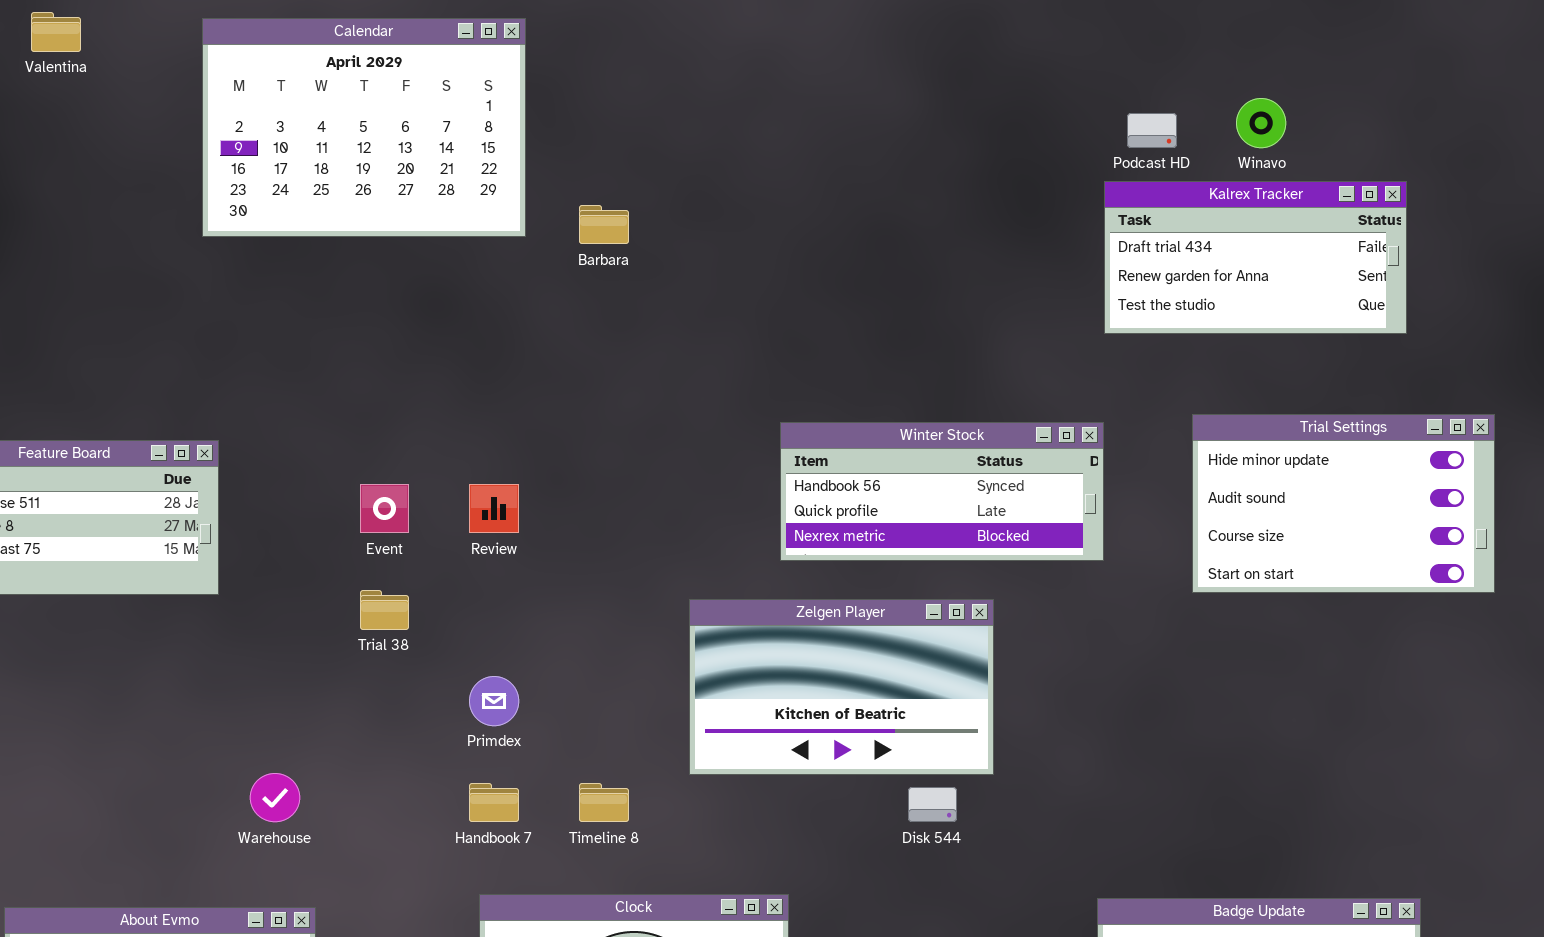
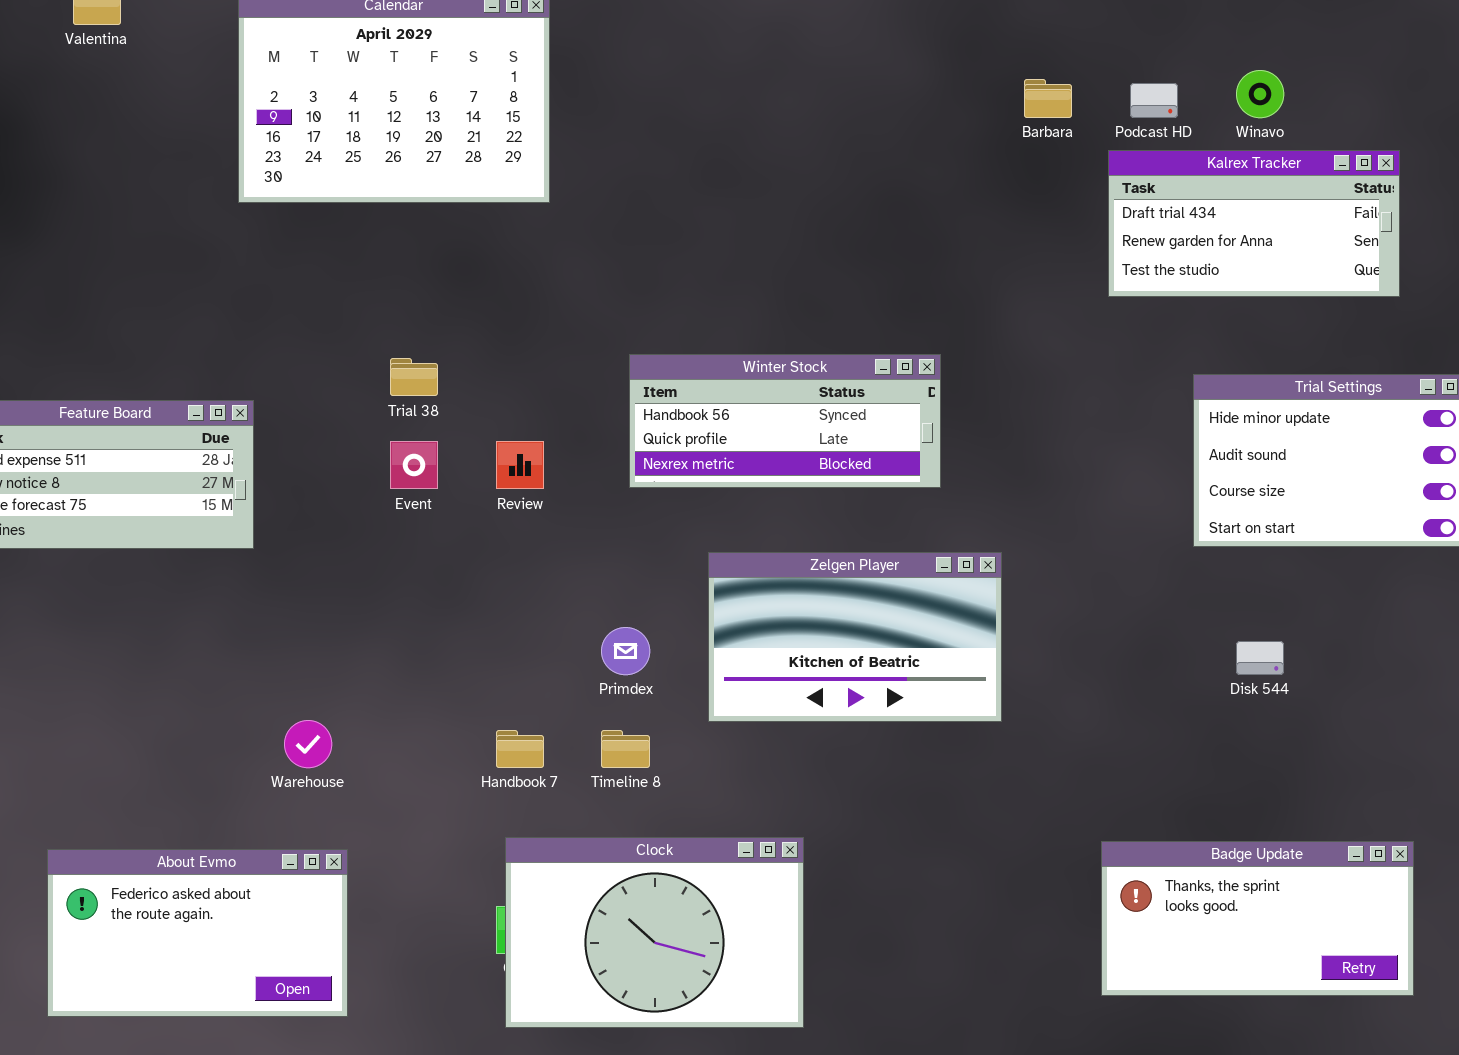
Barbara: [579,205,629,244] -> [1024,79,1072,118], moved
Winter Stock: [780,422,1104,561] -> [629,354,941,488], moved
Trial 38: [360,590,409,630] -> [390,358,438,396], moved
Primdex: [469,676,519,726] -> [601,627,650,675], moved
Disk 544: [908,787,957,822] -> [1236,641,1284,675], moved

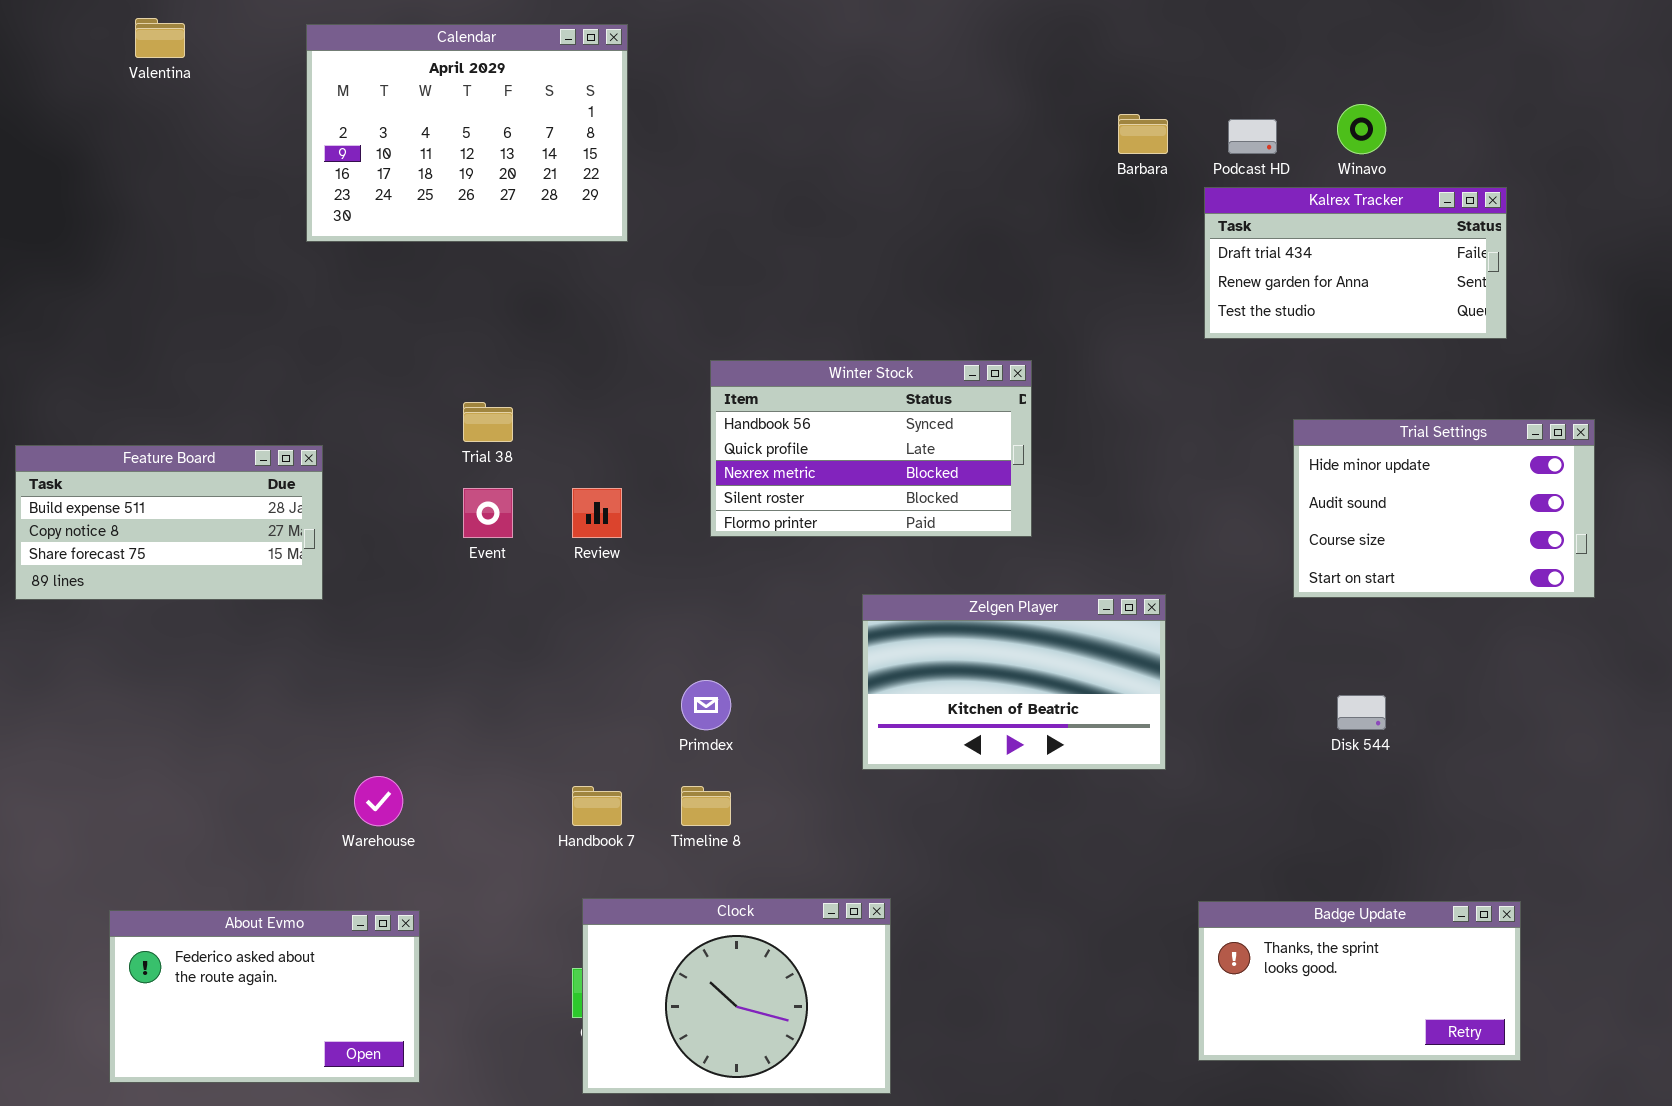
Winter Stock: [629,354,941,488] -> [710,360,1032,537], resized
Zelgen Player: [708,552,1002,722] -> [862,594,1166,770], moved

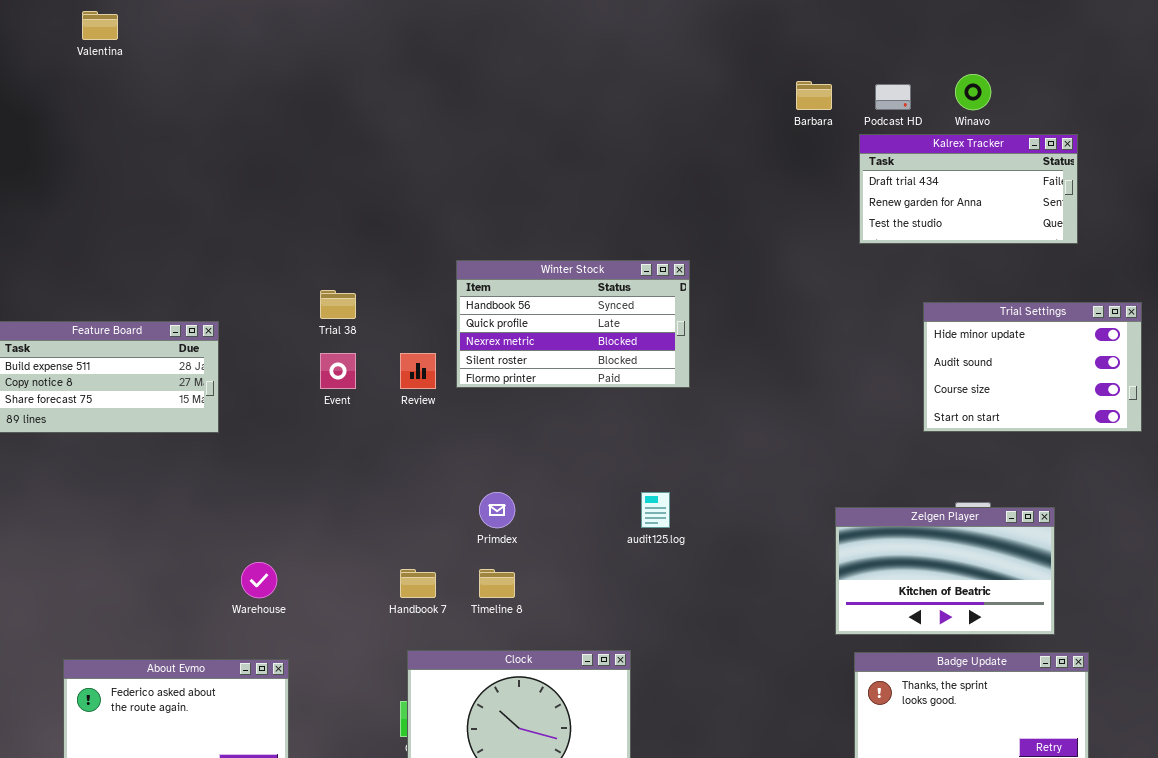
Calendar: [306,24,628,242] -> none, closed
Winter Stock: [710,360,1032,537] -> [456,260,690,388], moved
Zelgen Player: [862,594,1166,770] -> [835,507,1055,635], moved

